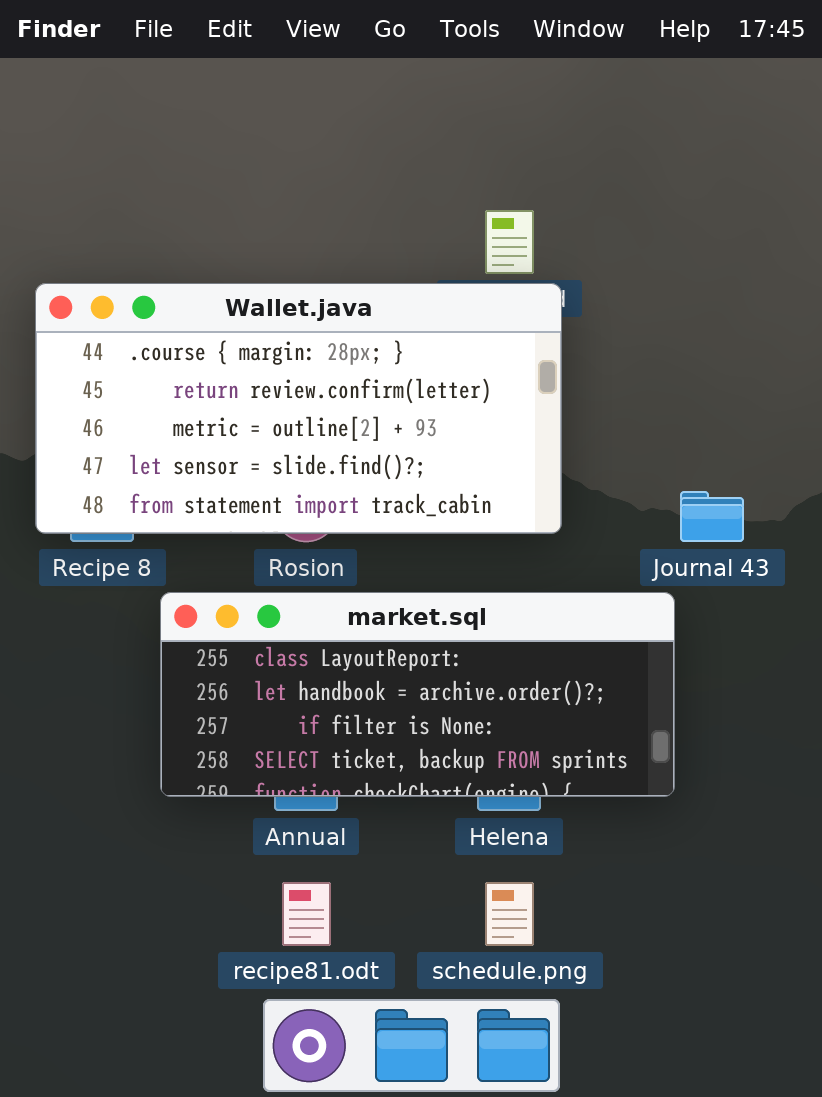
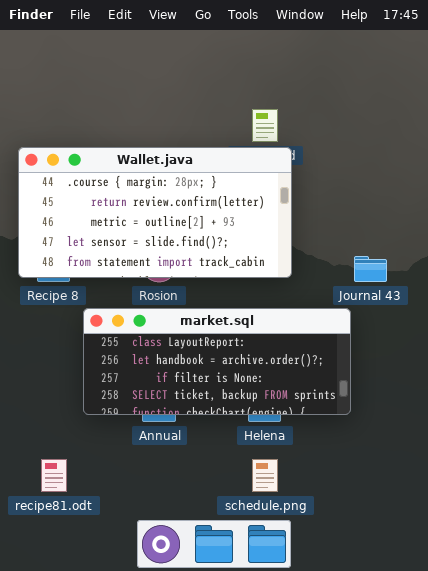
recipe81.odt: [282,882,331,946] -> [41,459,67,492], moved

